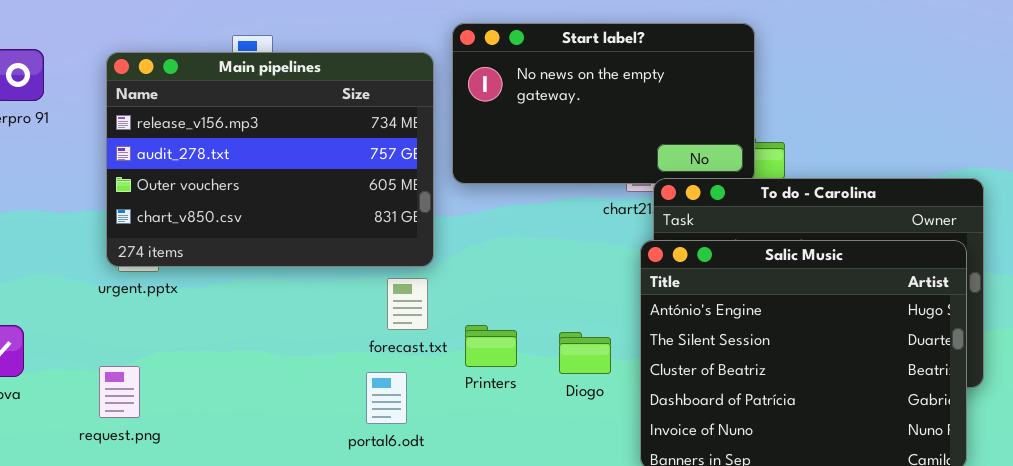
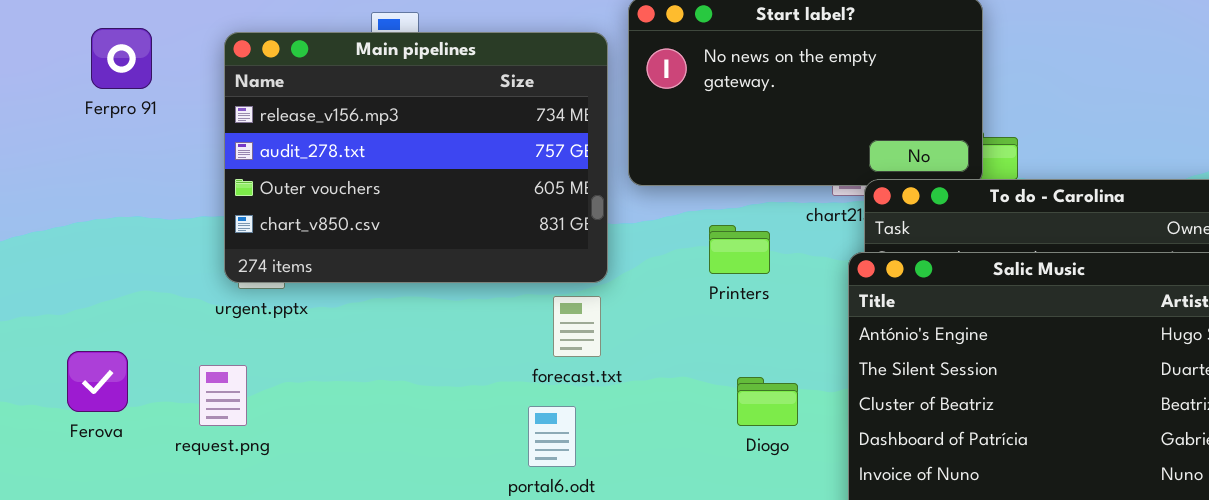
Printers: [465,325,517,367] -> [709,225,770,274], moved
Diogo: [559,332,611,374] -> [737,377,798,426], moved
request.png: [99,366,140,418] -> [199,365,247,426], moved

